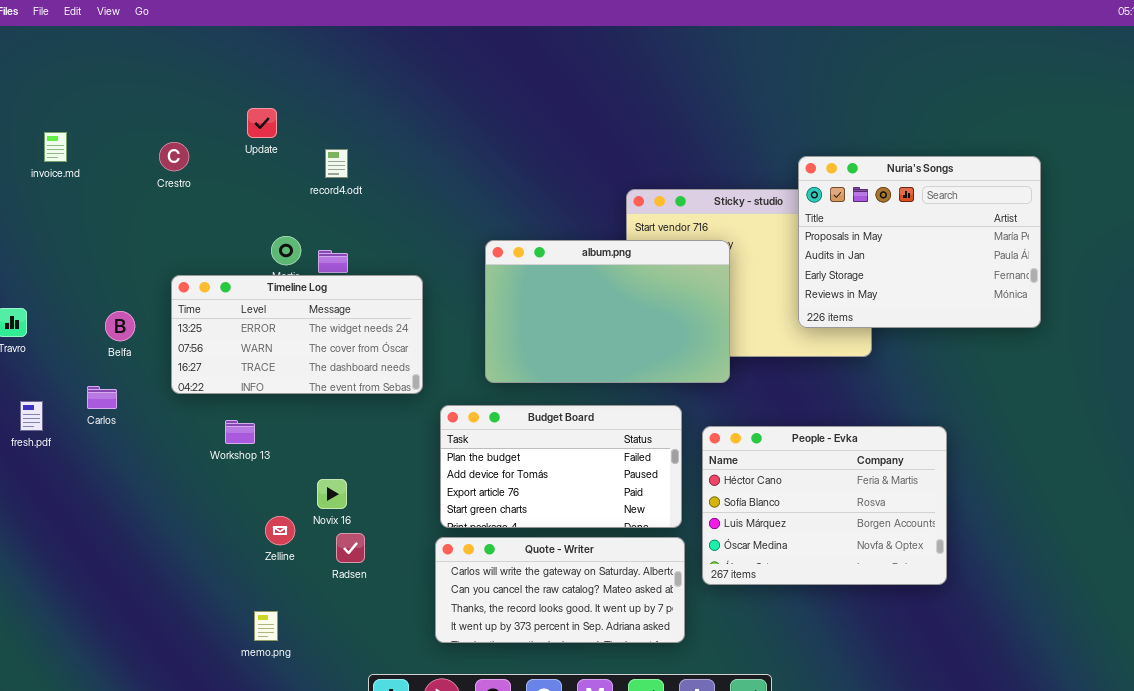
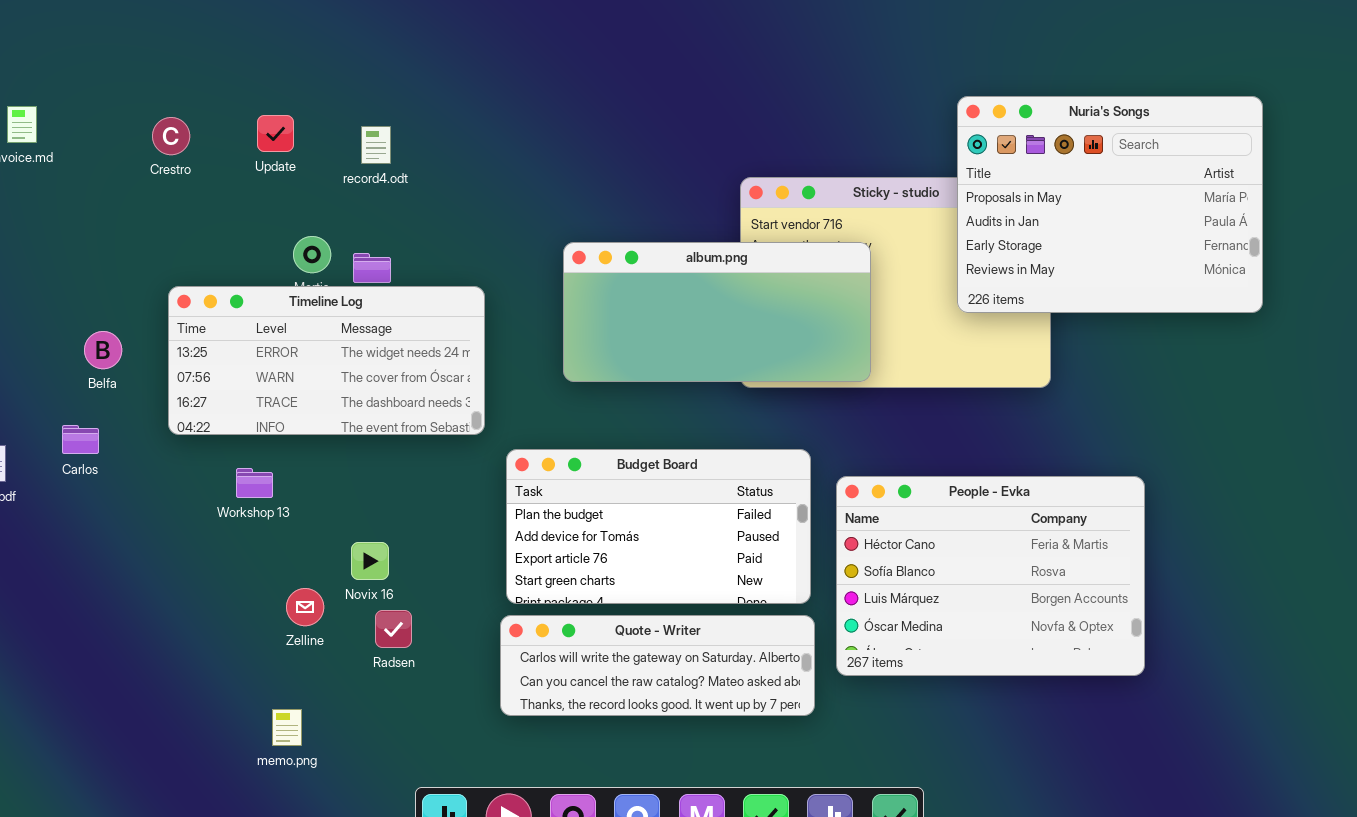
Update: [247,108,277,138] -> [257,115,294,152], moved
Nuria's Songs: [798,156,1041,328] -> [957,96,1263,313], moved
album.png: [485,240,730,383] -> [563,242,871,382], resized
Quote - Writer: [435,537,685,643] -> [500,615,815,716], resized

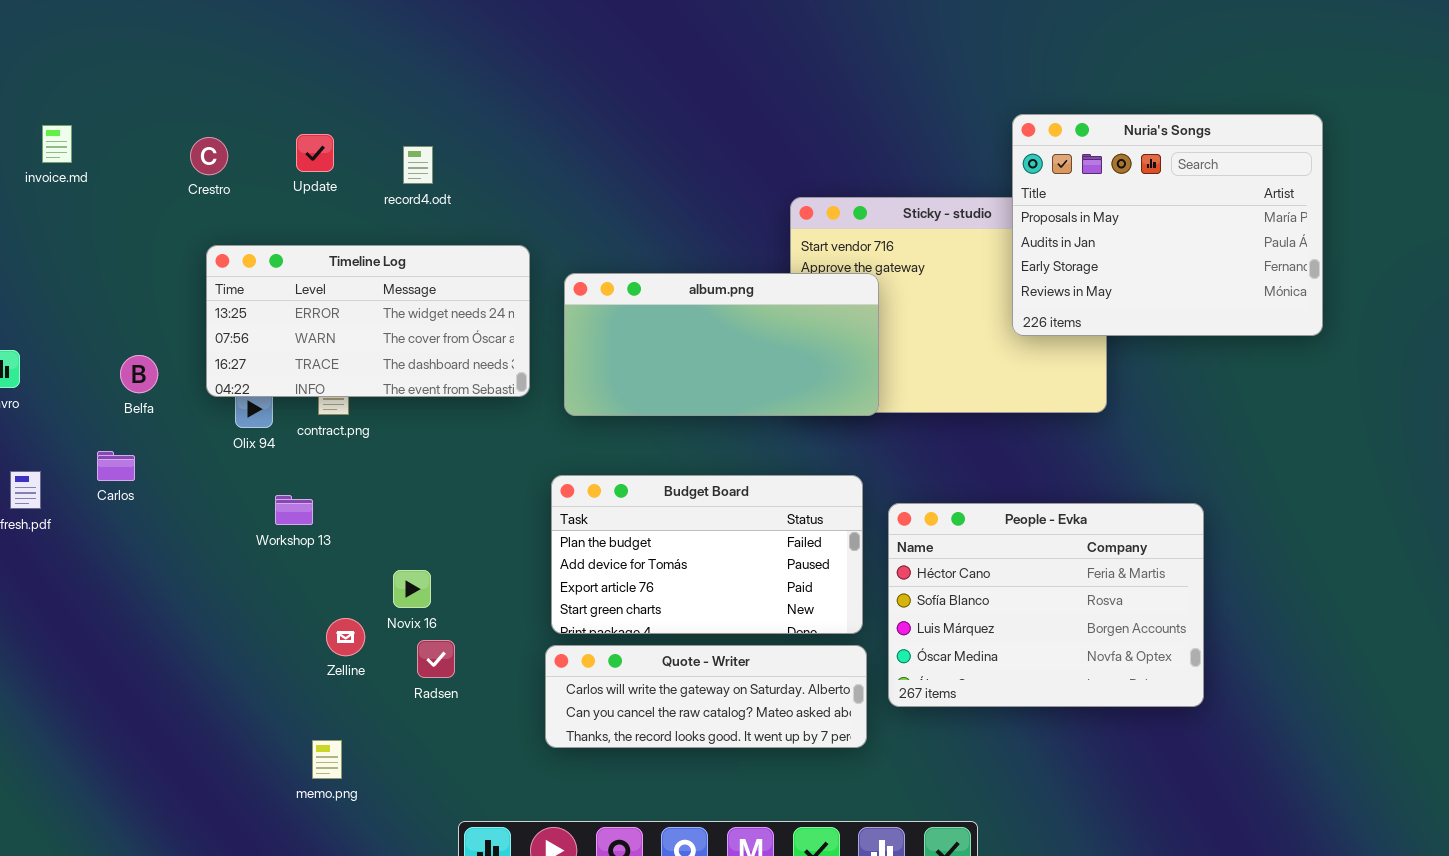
album.png: [563,242,871,382] -> [564,273,879,416], moved
Timeline Log: [168,286,485,435] -> [206,245,530,397], moved

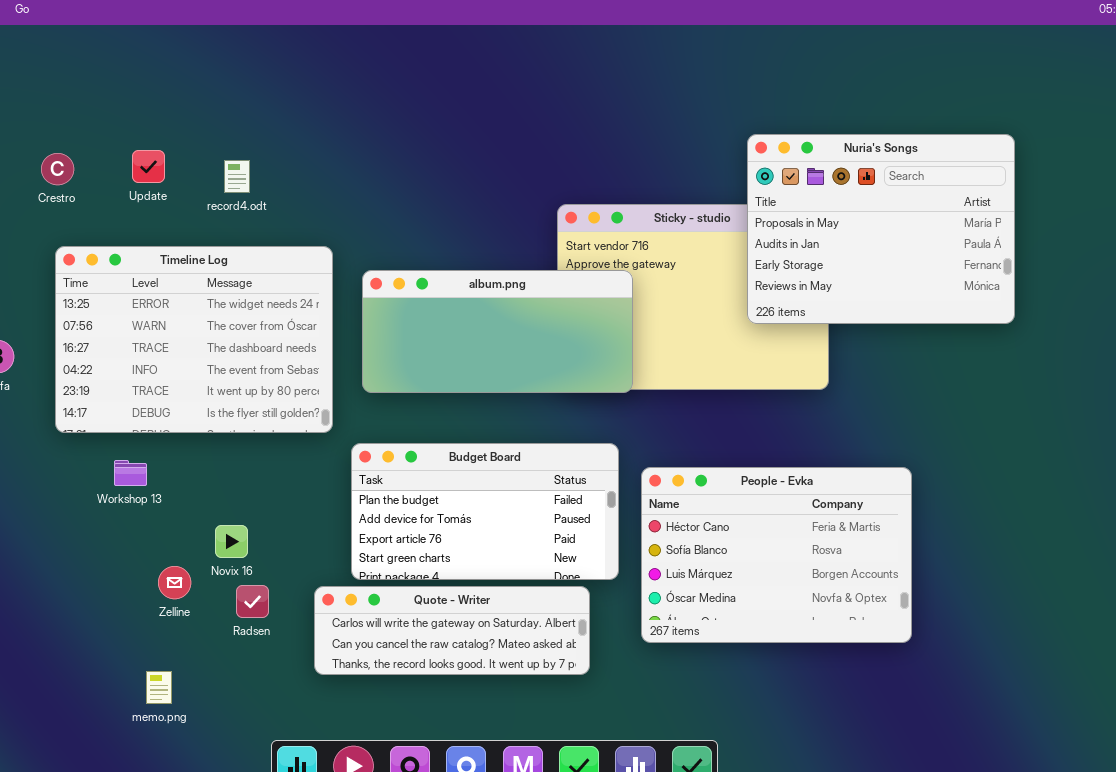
Timeline Log: [206,245,530,397] -> [55,246,333,433], resized
Quote - Writer: [545,645,867,748] -> [314,586,590,675], moved

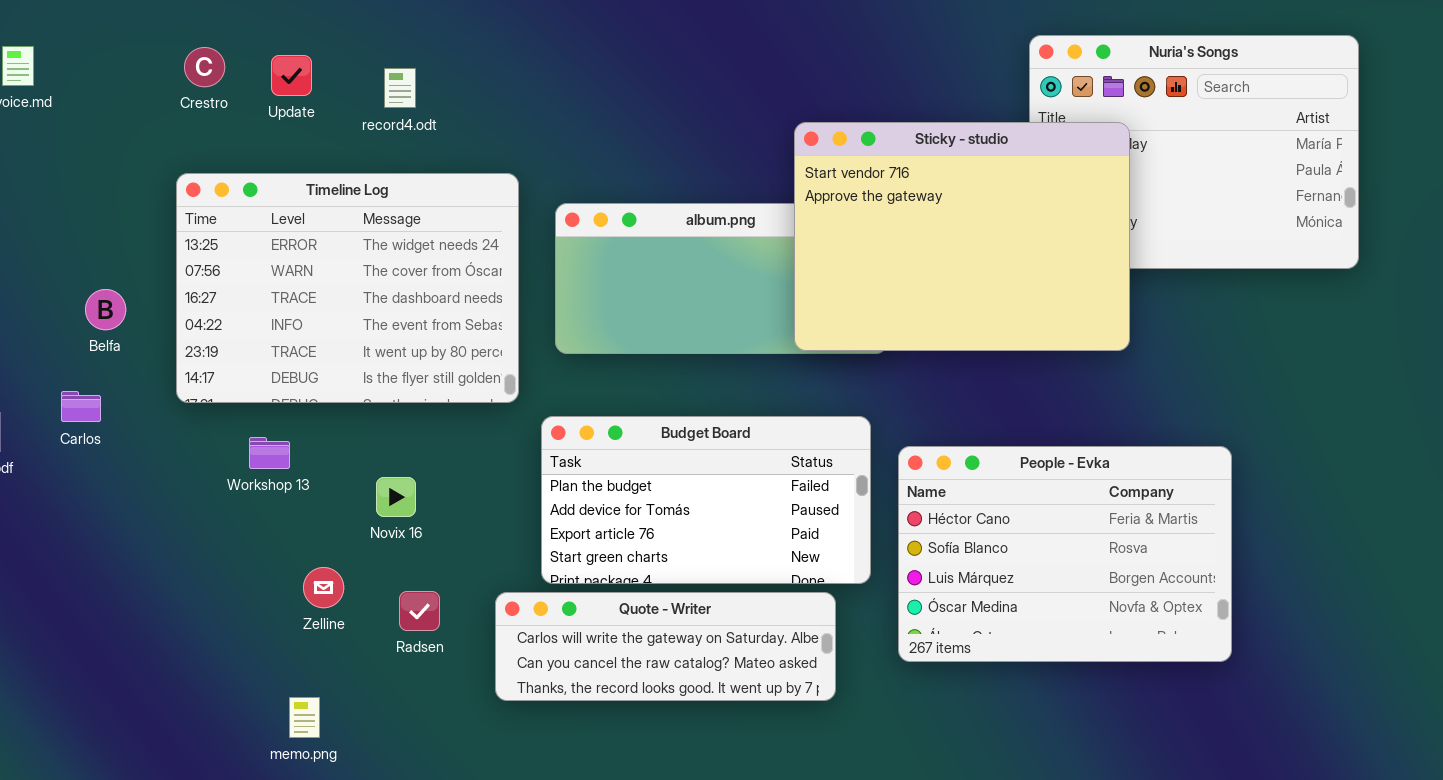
Crestro: [41,153,74,185] -> [184,47,225,87], moved
Sticky - studio: [557,204,829,390] -> [794,122,1130,351], raised
Novix 16: [215,525,248,558] -> [376,477,416,517], moved

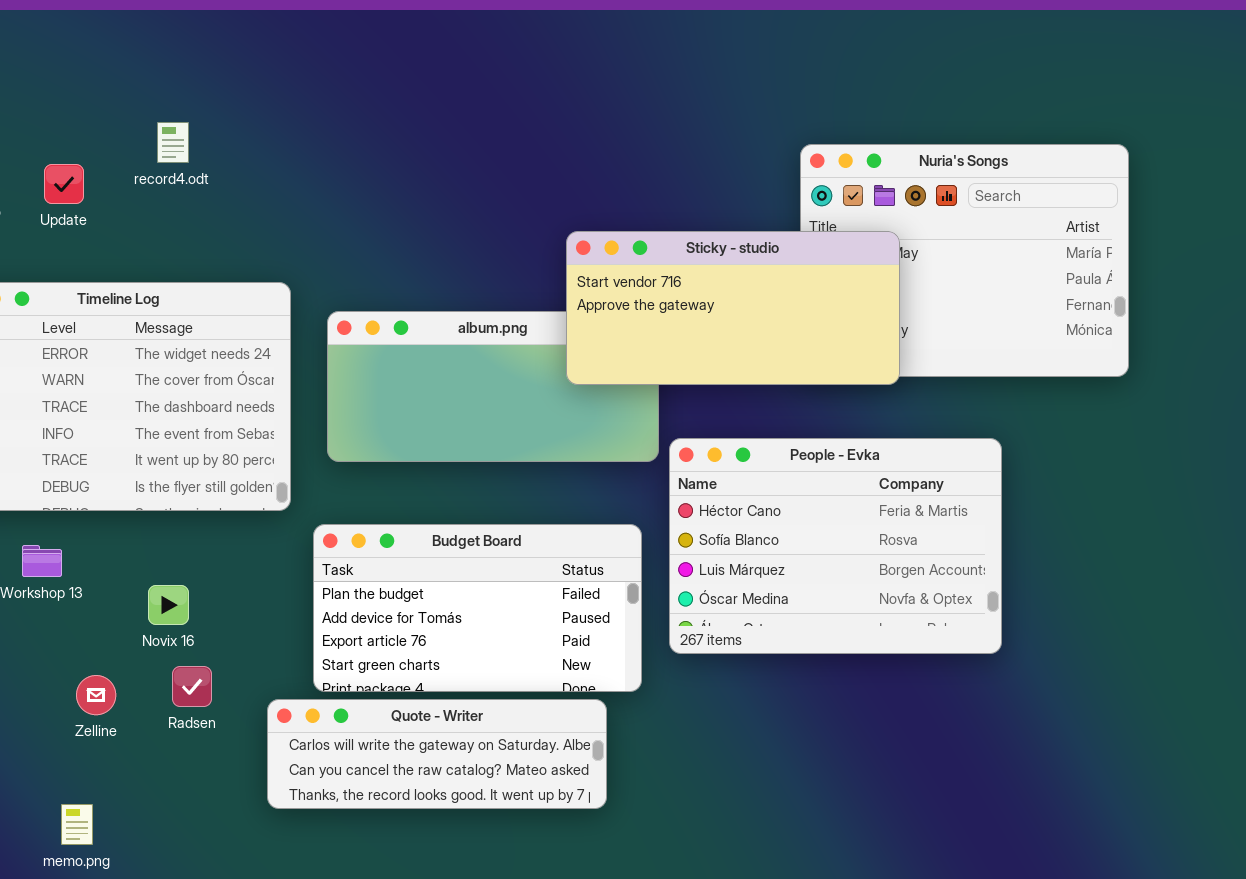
record4.odt: [384,68,416,108] -> [157,122,189,163], moved
Sticky - studio: [794,122,1130,351] -> [566,231,900,385], resized
People - Evka: [898,446,1232,662] -> [669,438,1002,654], moved
Radsen: [399,591,440,631] -> [172,666,212,707], moved

